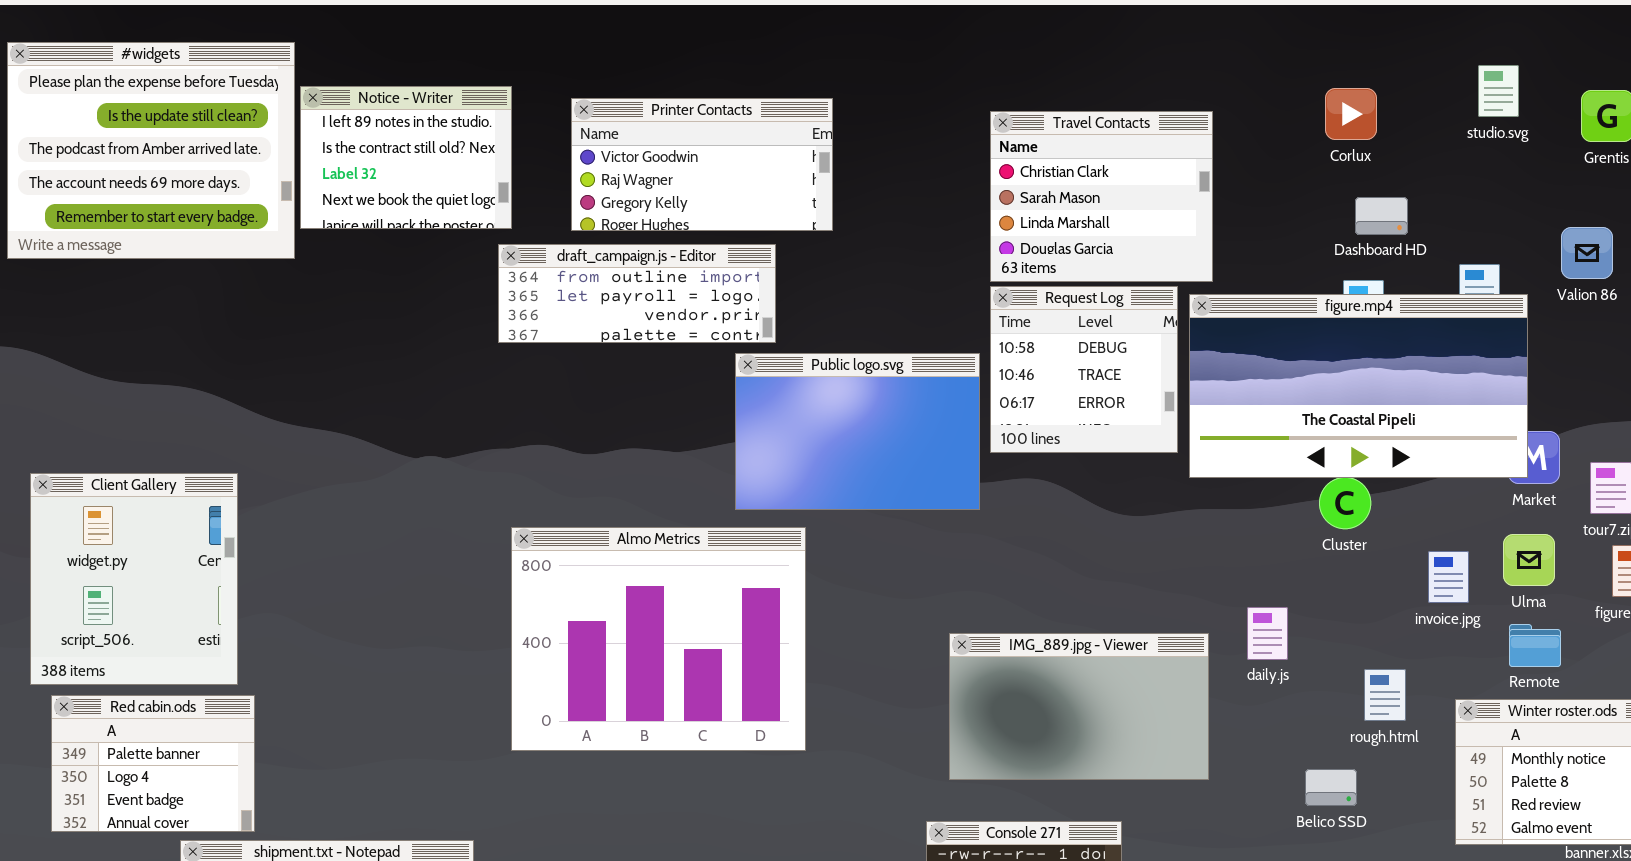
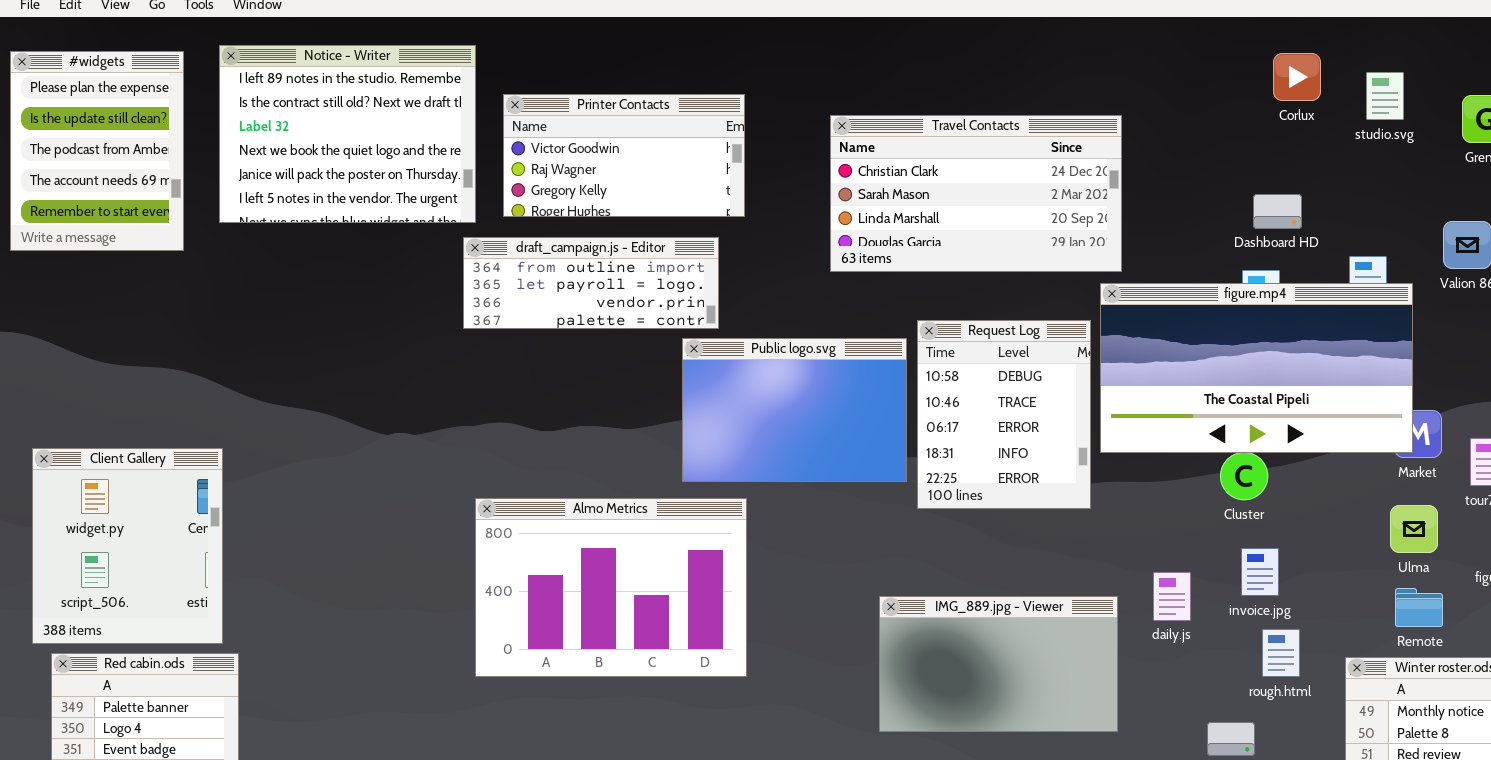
#widgets: [7,42,295,259] -> [10,51,184,251], resized
Notice - Writer: [300,86,512,229] -> [219,45,476,223], resized
Corlux: [1325,88,1377,140] -> [1273,53,1321,101], moved
Printer Contacts: [571,98,833,231] -> [503,94,745,217], moved
Travel Contacts: [990,111,1213,282] -> [830,115,1122,272], resized
Request Log: [990,286,1178,453] -> [917,320,1091,509], moved, resized
Almo Metrics: [511,527,806,751] -> [475,498,747,677], resized
invoice.jpg: [1428,551,1469,603] -> [1241,548,1279,596], moved

